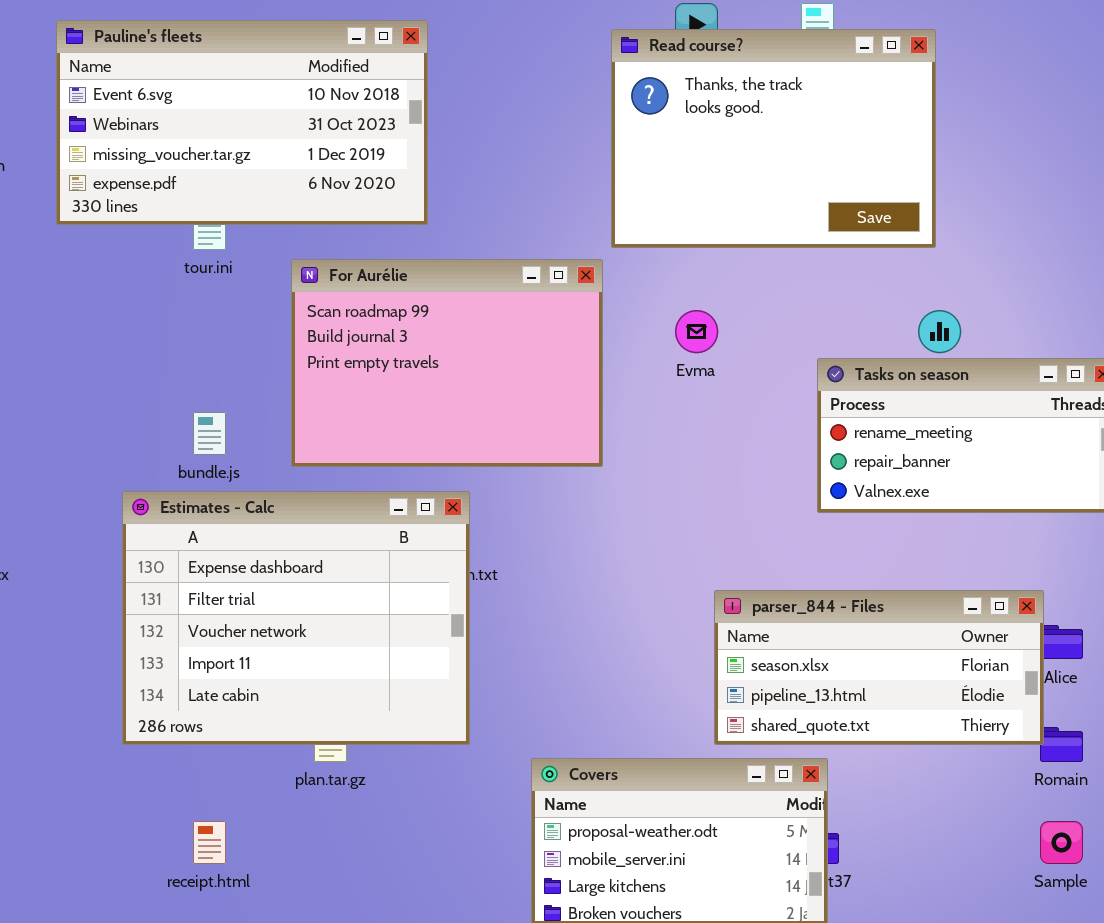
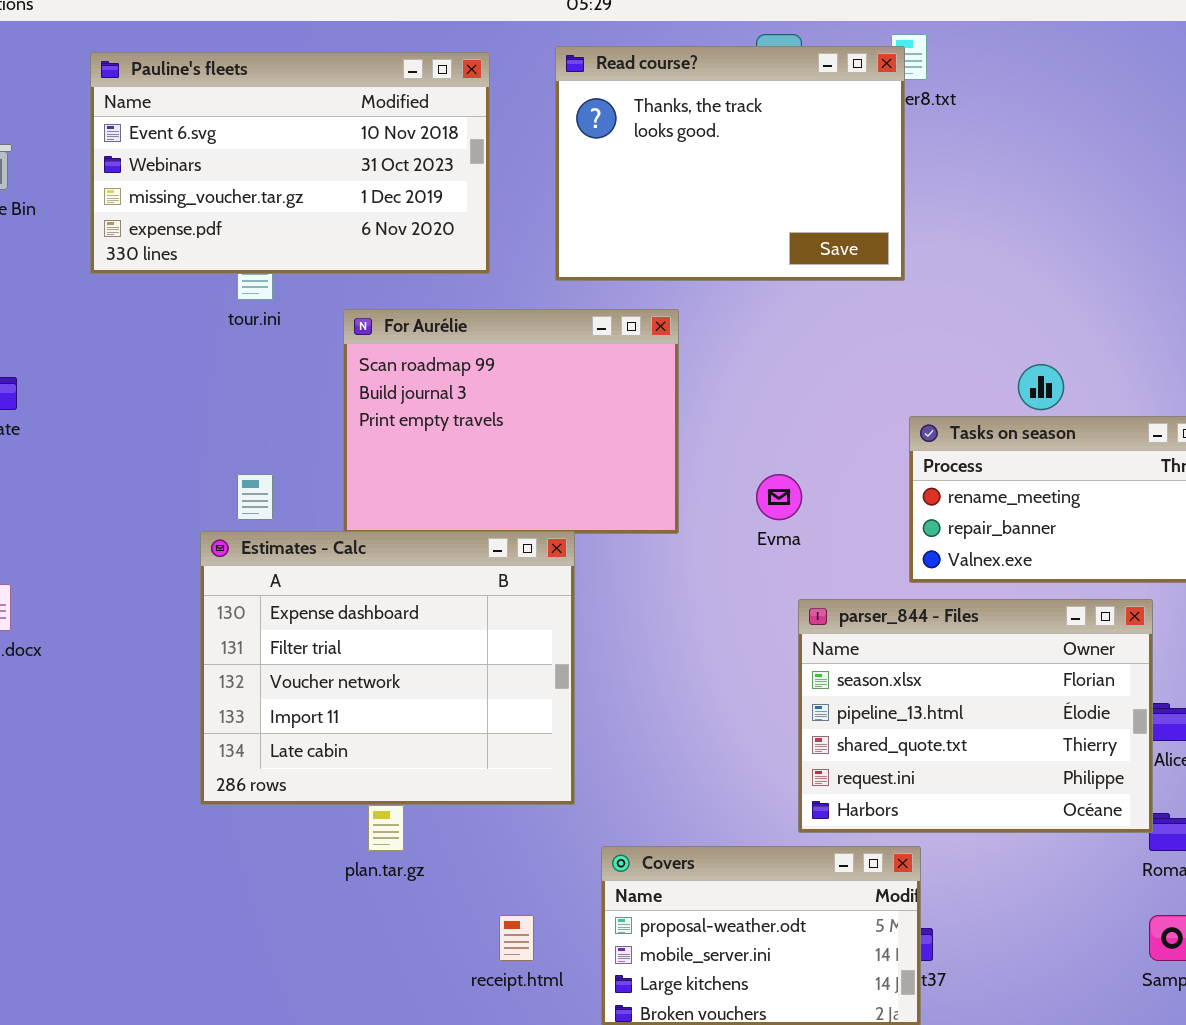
Read course?: [611,29,936,248] -> [555,46,905,281], moved
Evma: [675,310,718,353] -> [756,474,802,520], moved
Estimates - Calc: [122,491,470,745] -> [200,531,575,805], moved
parser_844 - Files: [714,590,1044,745] -> [798,599,1153,833], resized
receipt.html: [193,821,226,864] -> [499,915,534,961], moved

